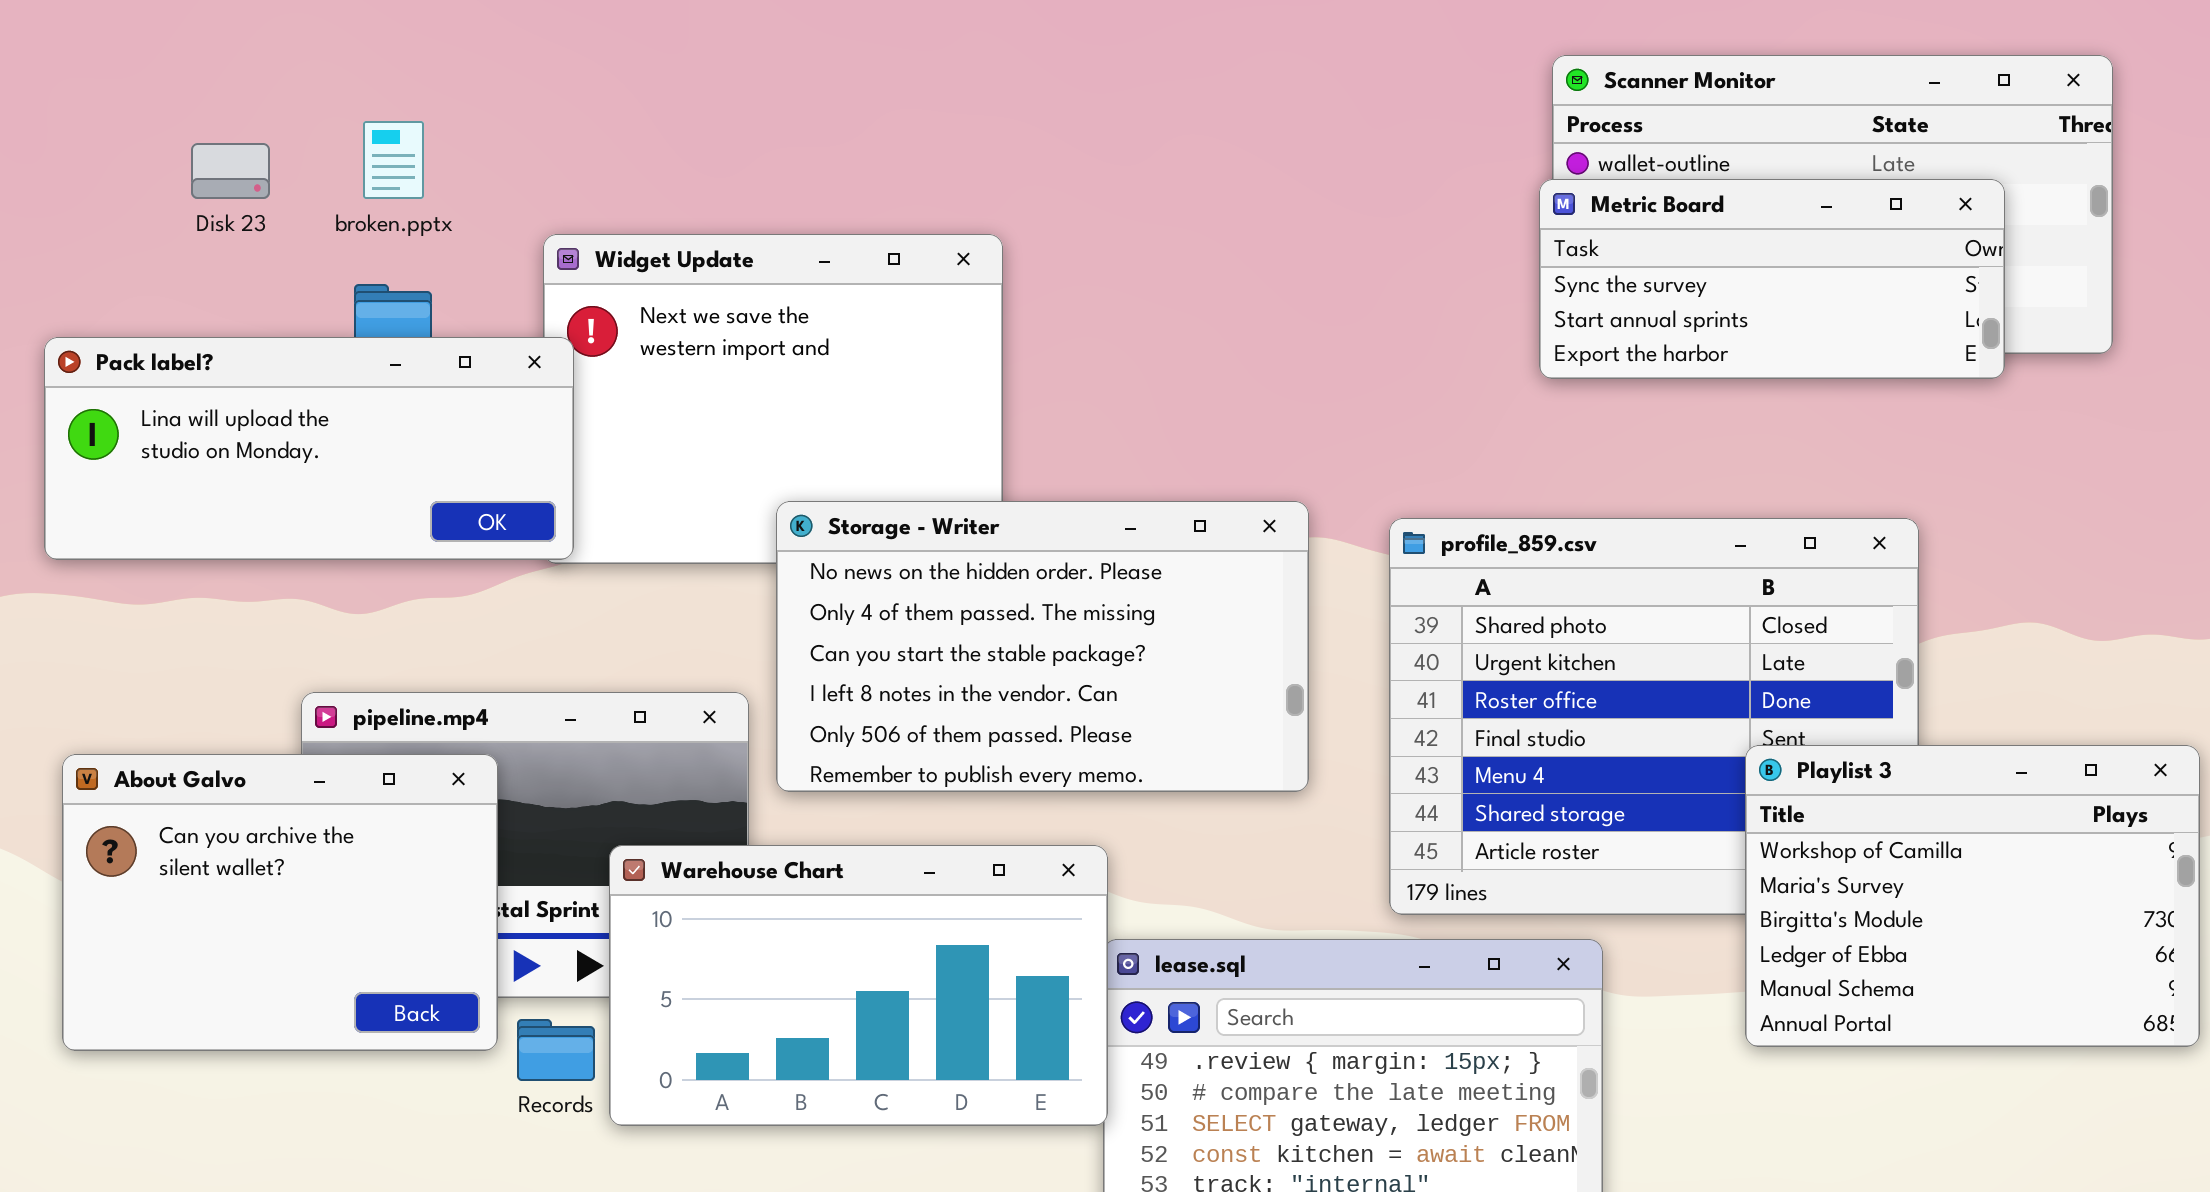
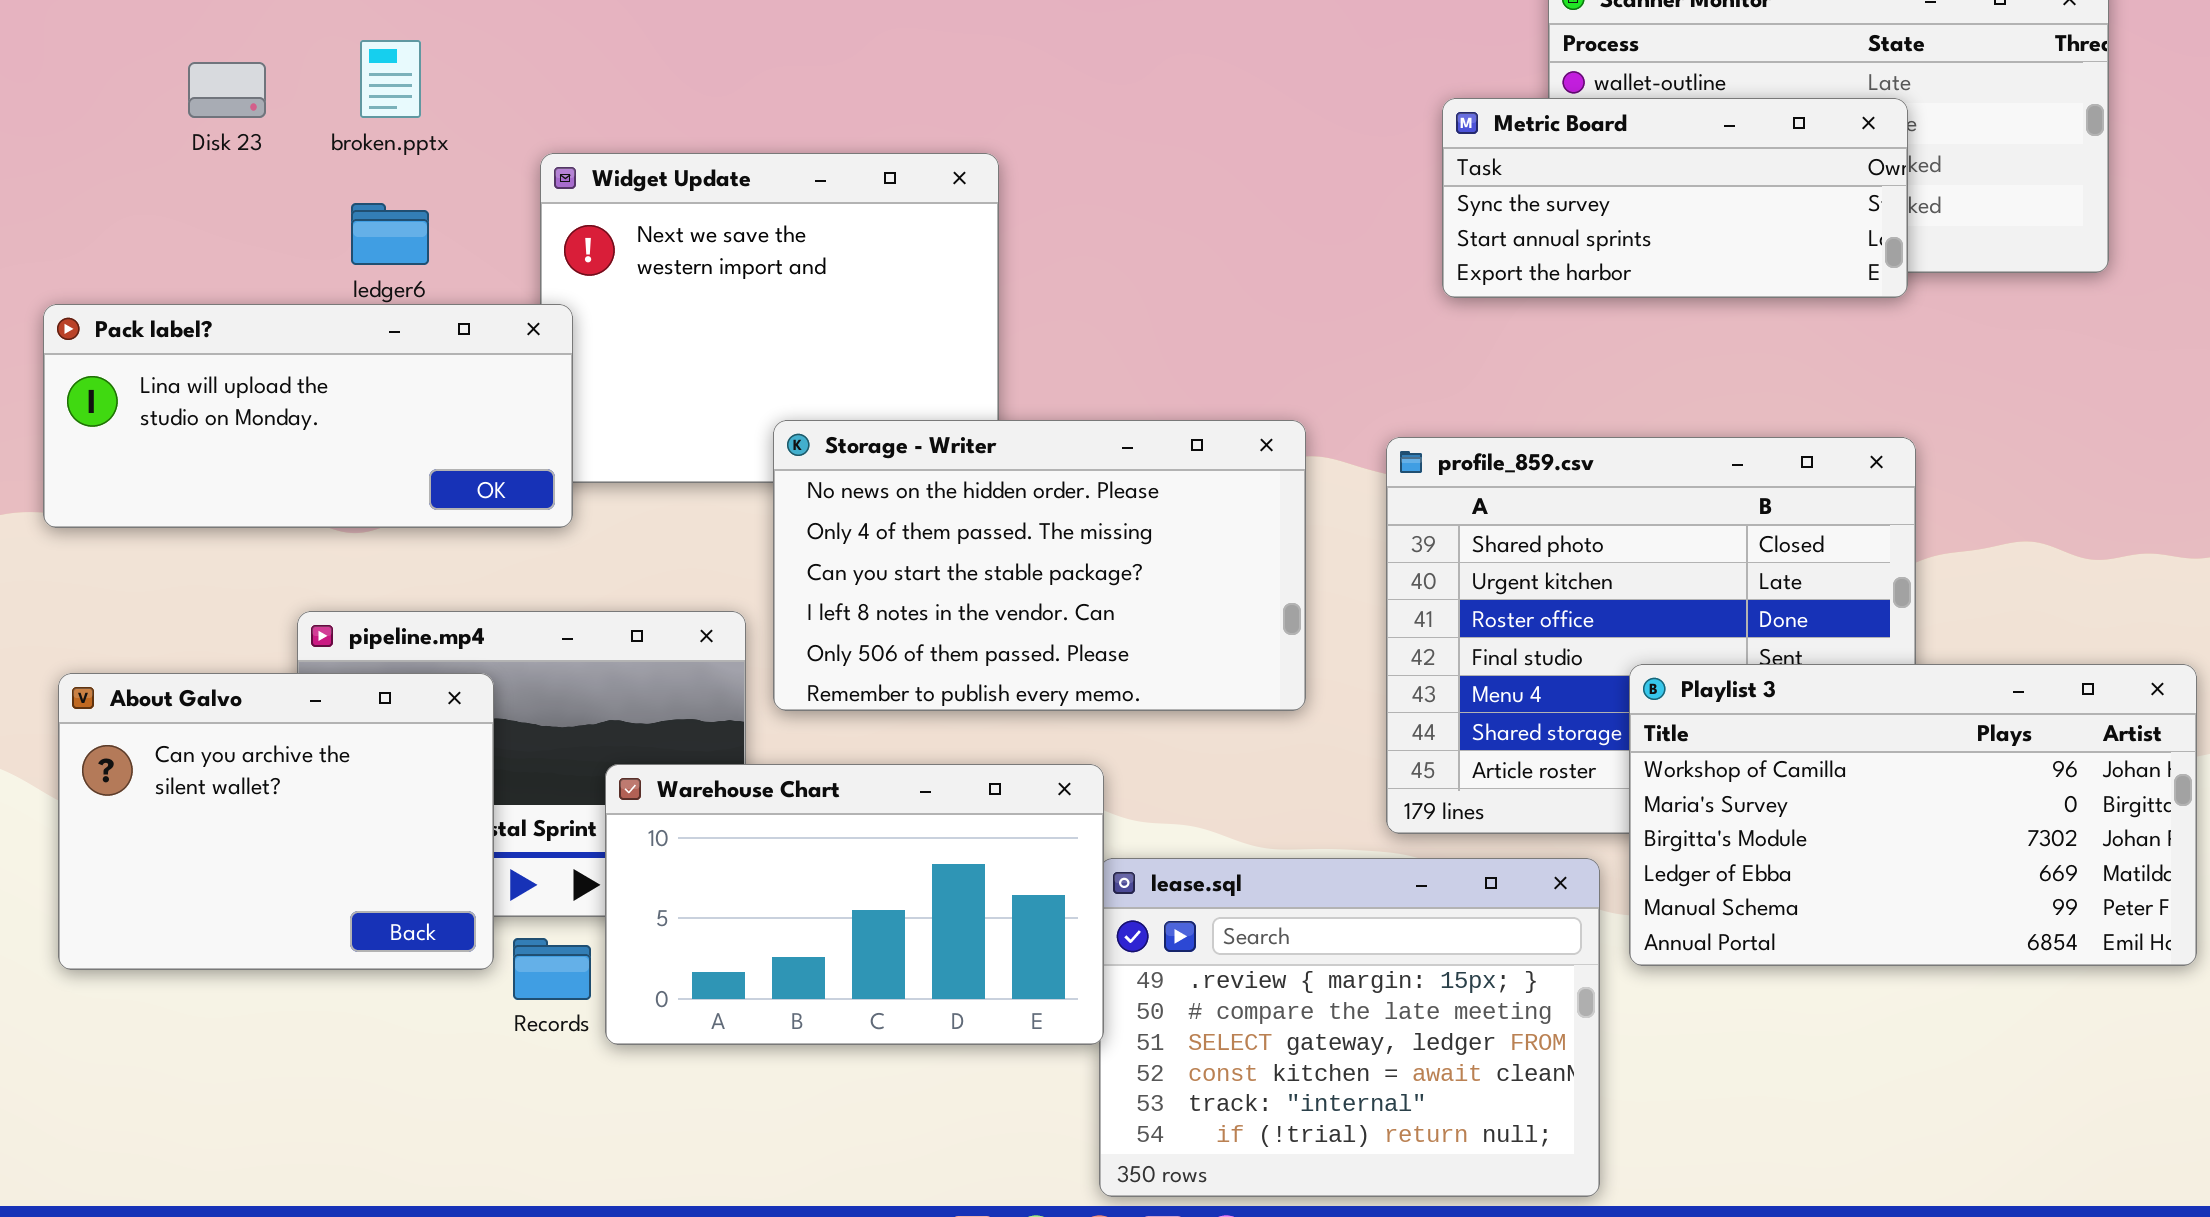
Metric Board: [1539,179,2005,379] -> [1442,98,1908,298], moved
Pack label?: [44,337,574,560] -> [43,304,573,528], moved
Playlist 3: [1745,745,2200,1047] -> [1629,664,2197,966], resized

